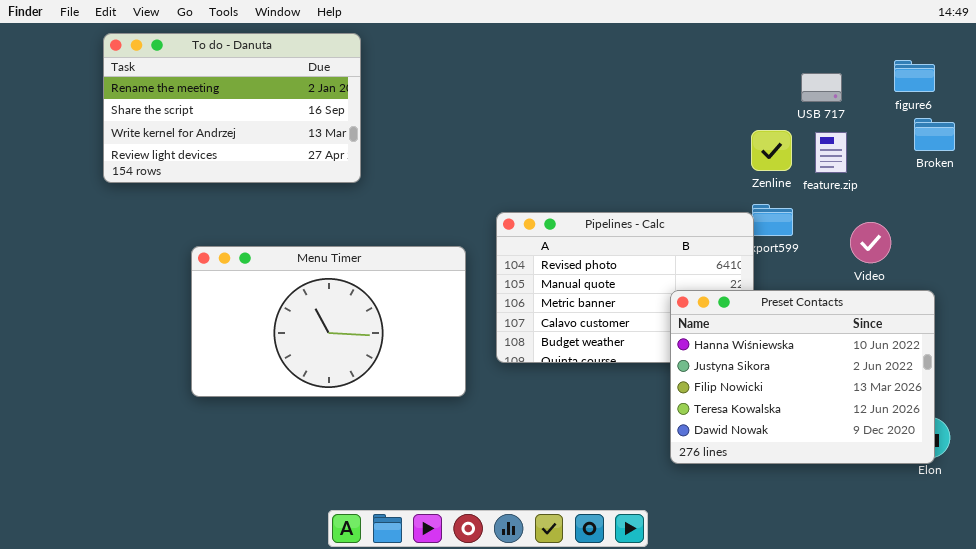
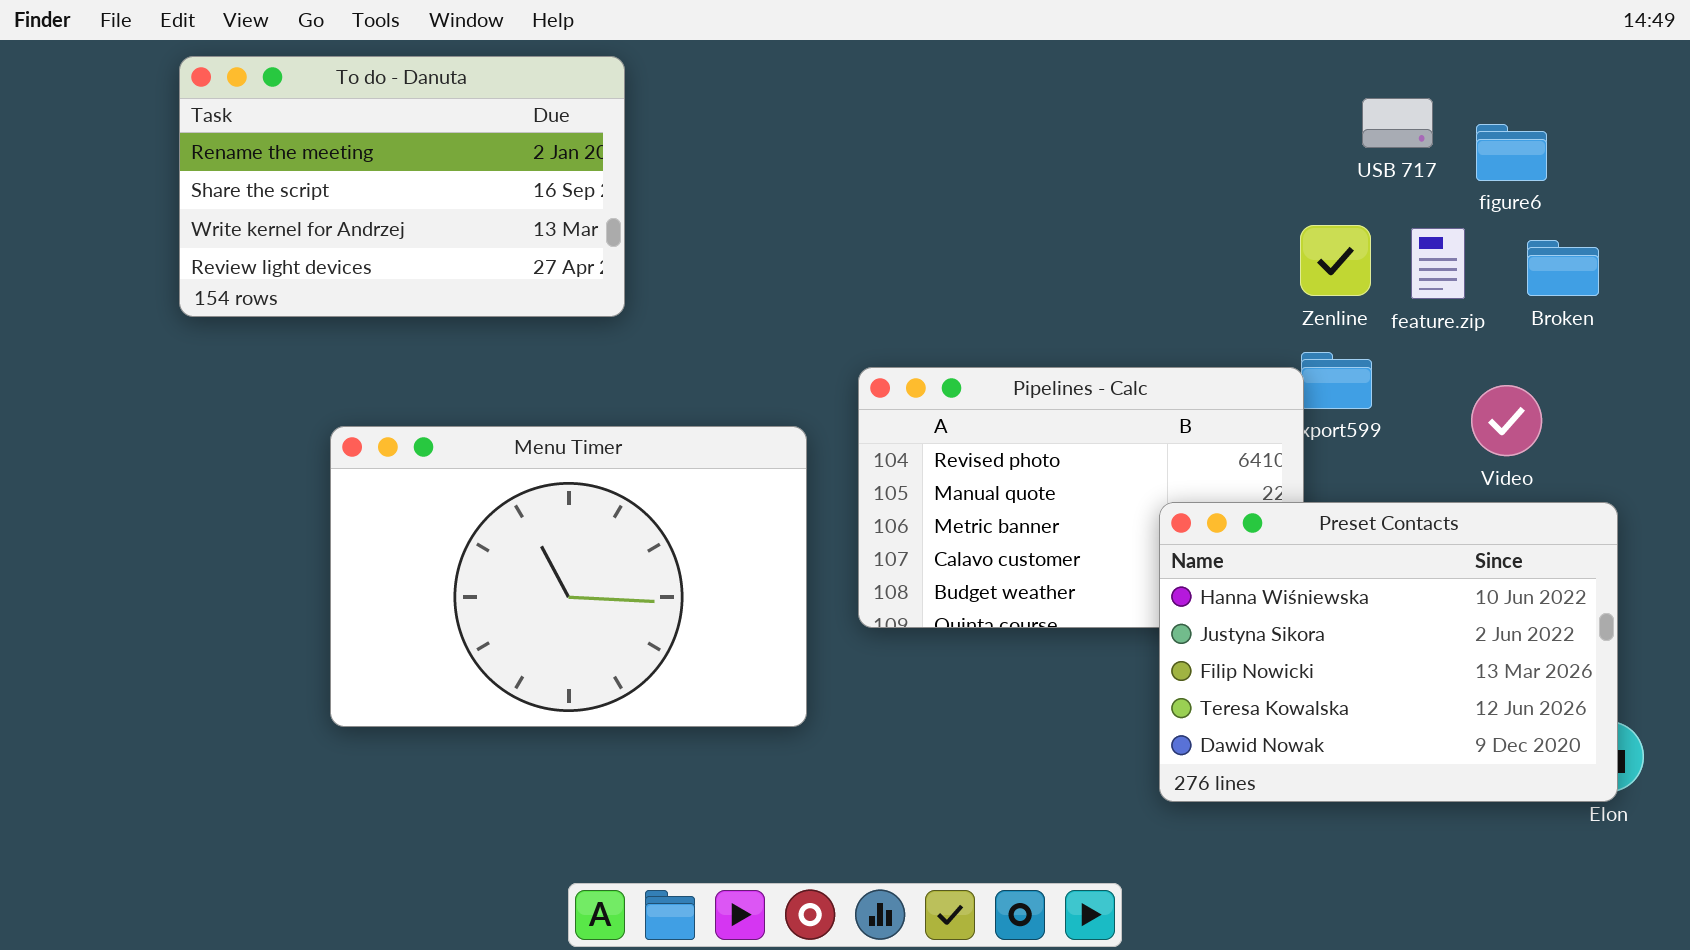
figure6: [894,60,935,92] -> [1476,124,1547,181], moved
USB 717: [801,73,842,102] -> [1362,98,1433,148], moved
Broken: [914,118,955,151] -> [1527,240,1599,296], moved
Menu Timer: [191,246,466,397] -> [330,426,807,727], resized

